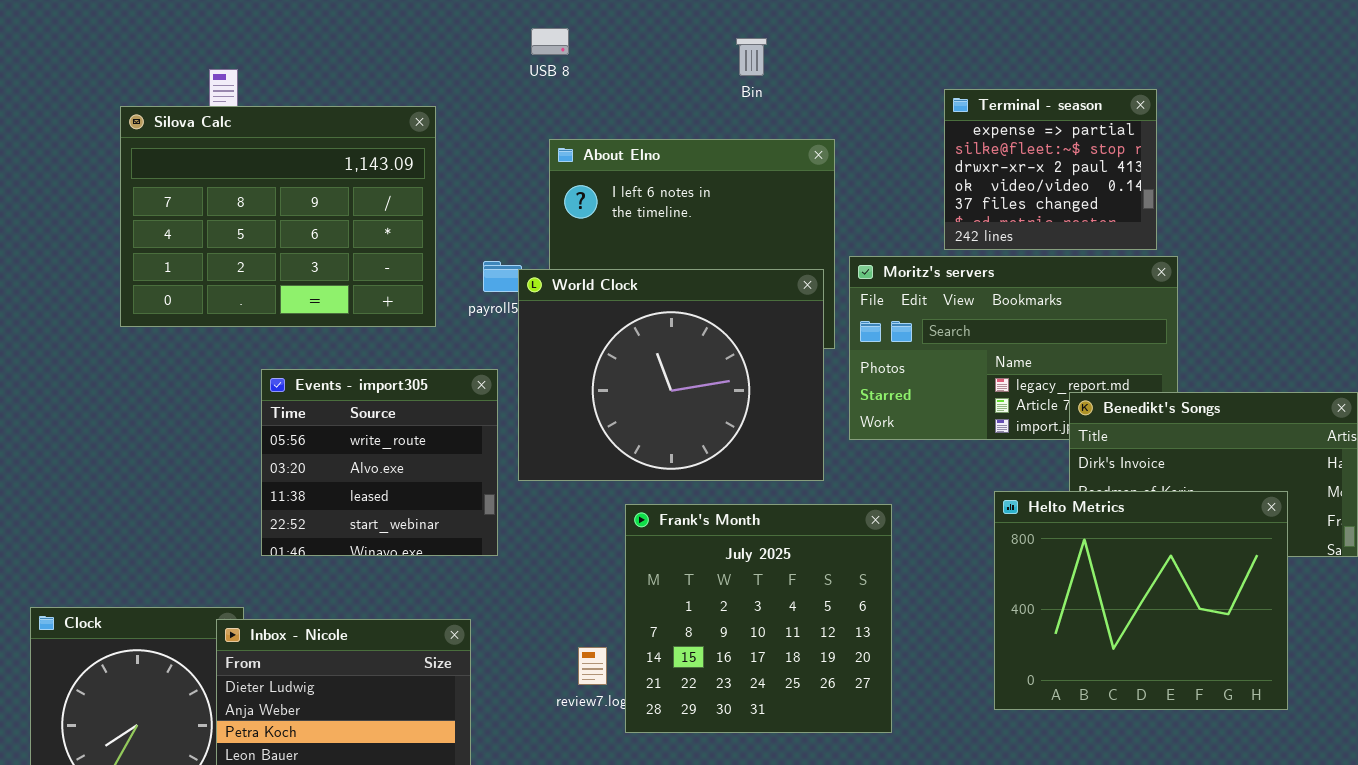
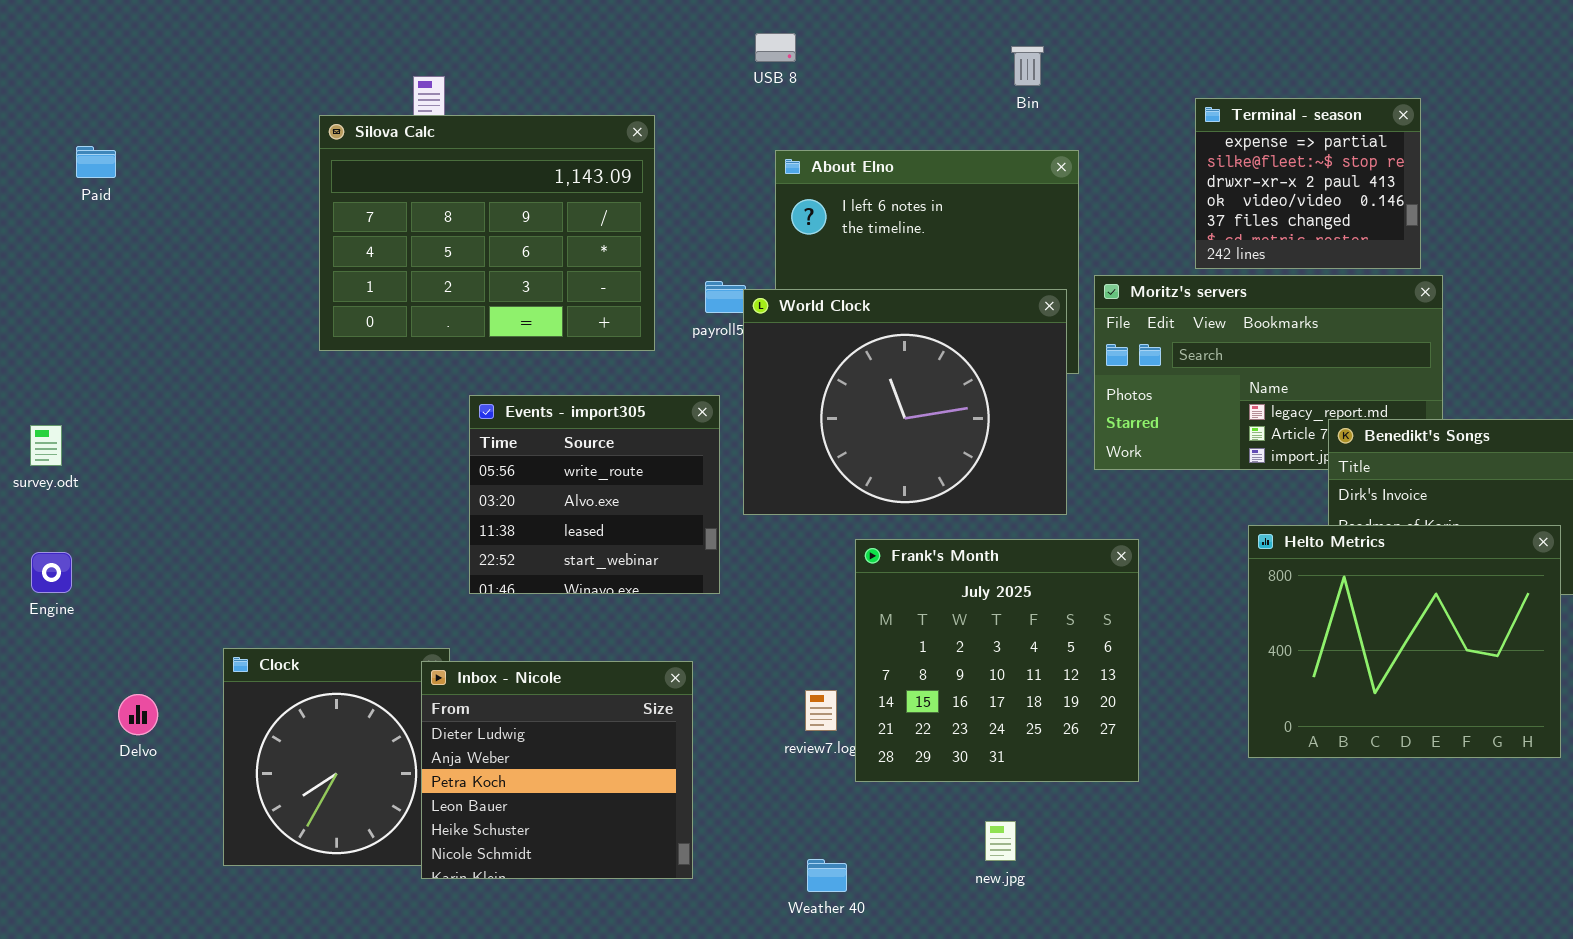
Bin: [736,38,767,76] -> [1011,46,1044,86], moved

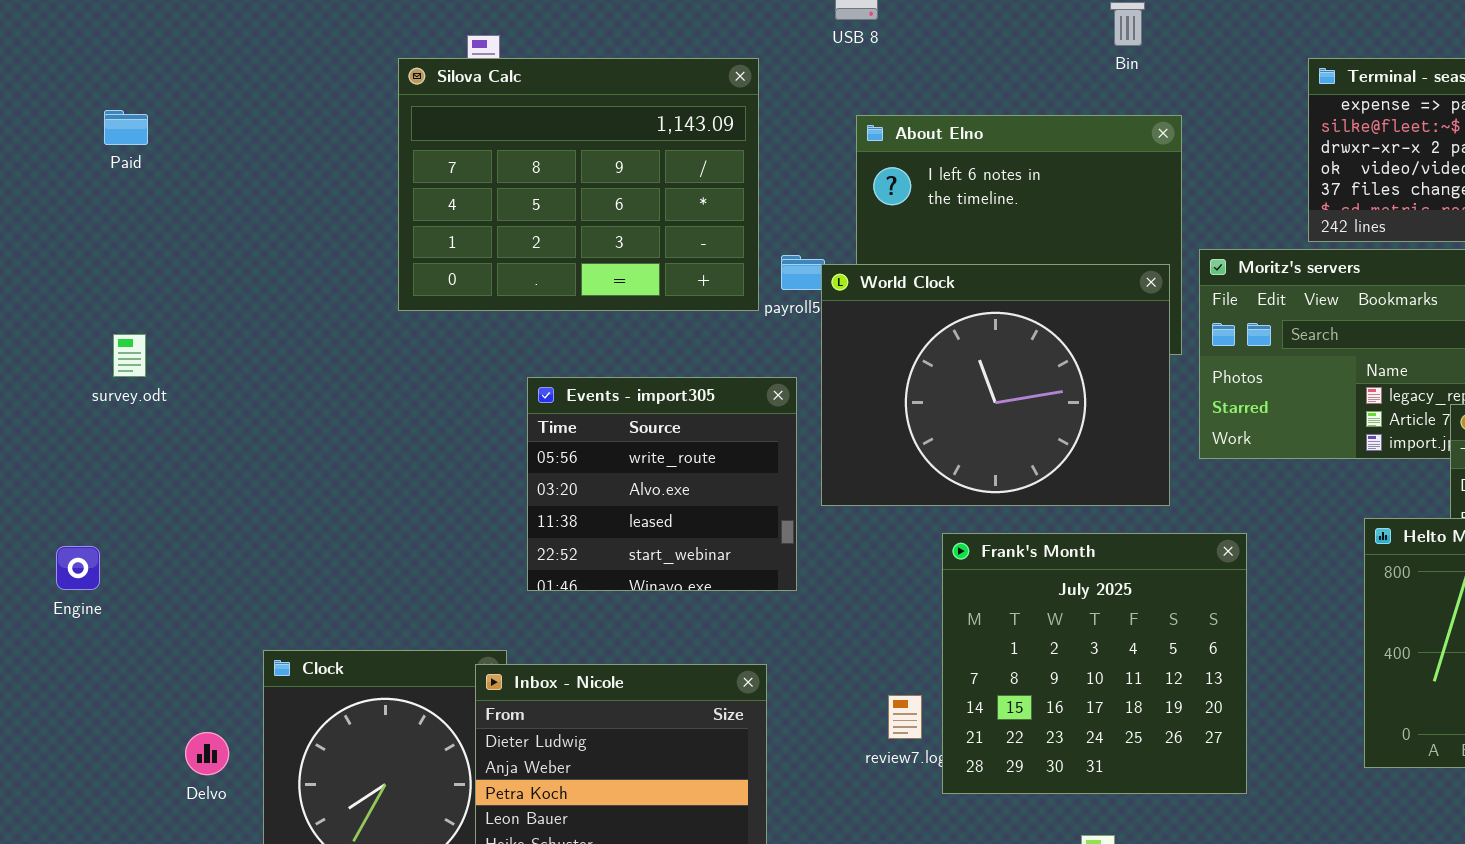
Silova Calc: [319,115,655,351] -> [398,58,759,311], moved
survey.odt: [30,425,62,466] -> [113,334,146,377], moved
Delvo: [118,694,158,735] -> [185,732,229,775], moved

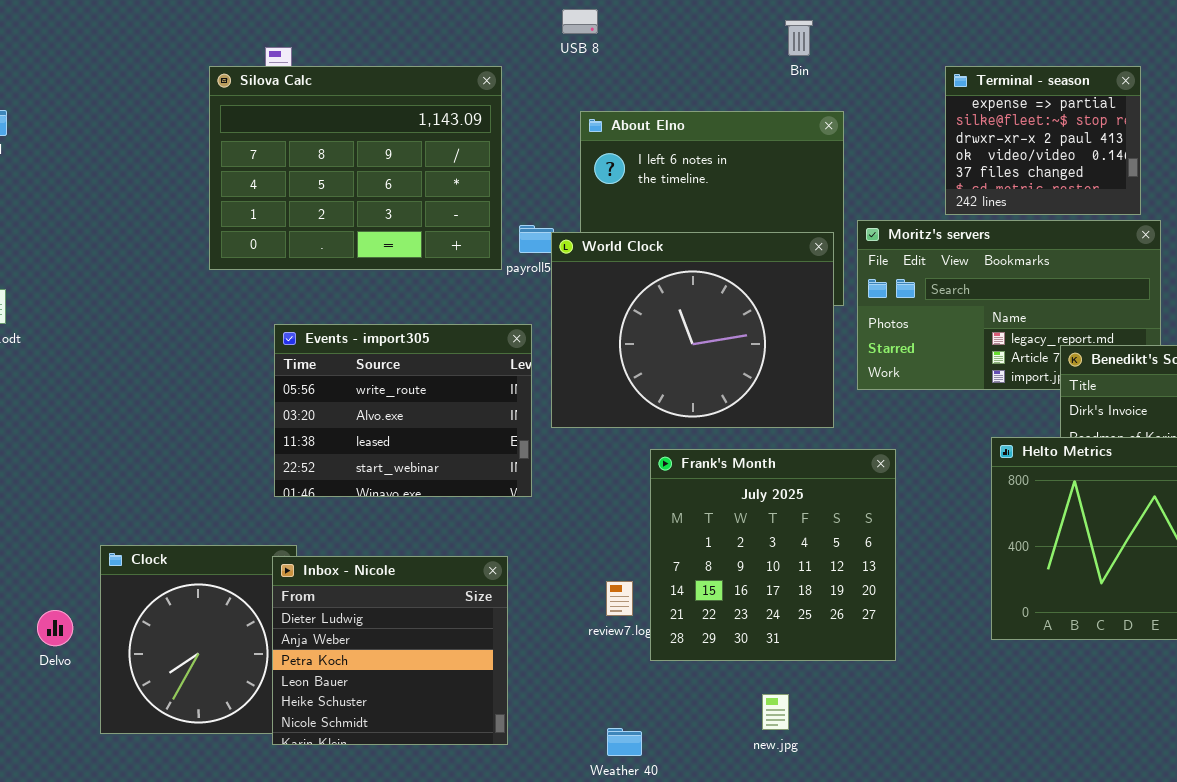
Events - import305: [527,377,797,591] -> [274,324,532,497], resized

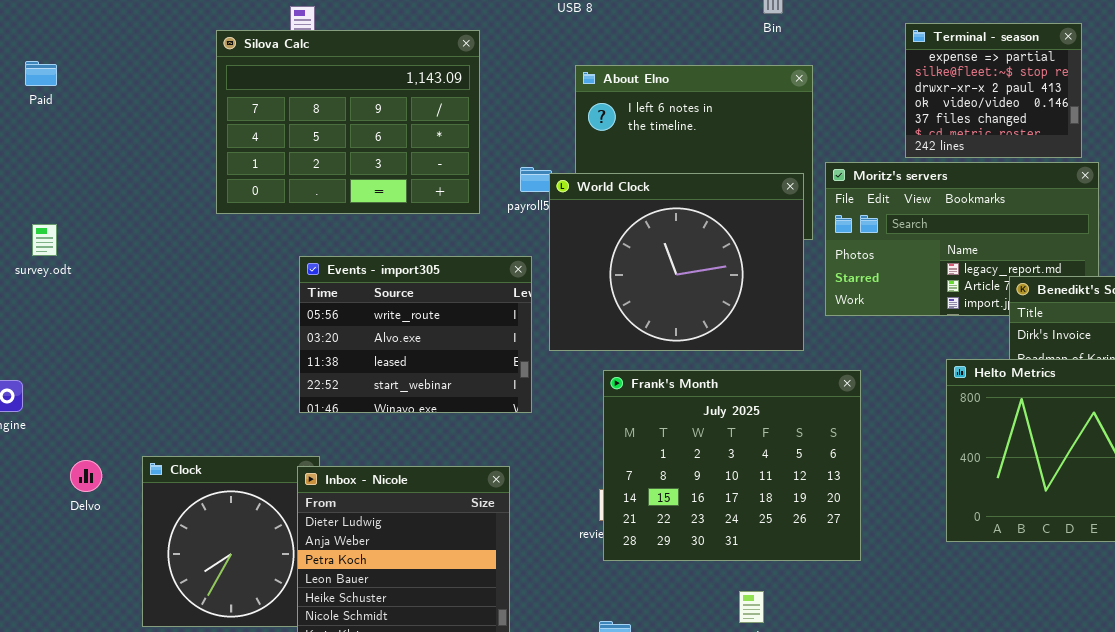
Silova Calc: [209,66,502,270] -> [216,30,480,214], moved
Frank's Month: [650,449,896,661] -> [603,370,861,561], resized
Delvo: [37,610,73,646] -> [70,460,102,492], moved

